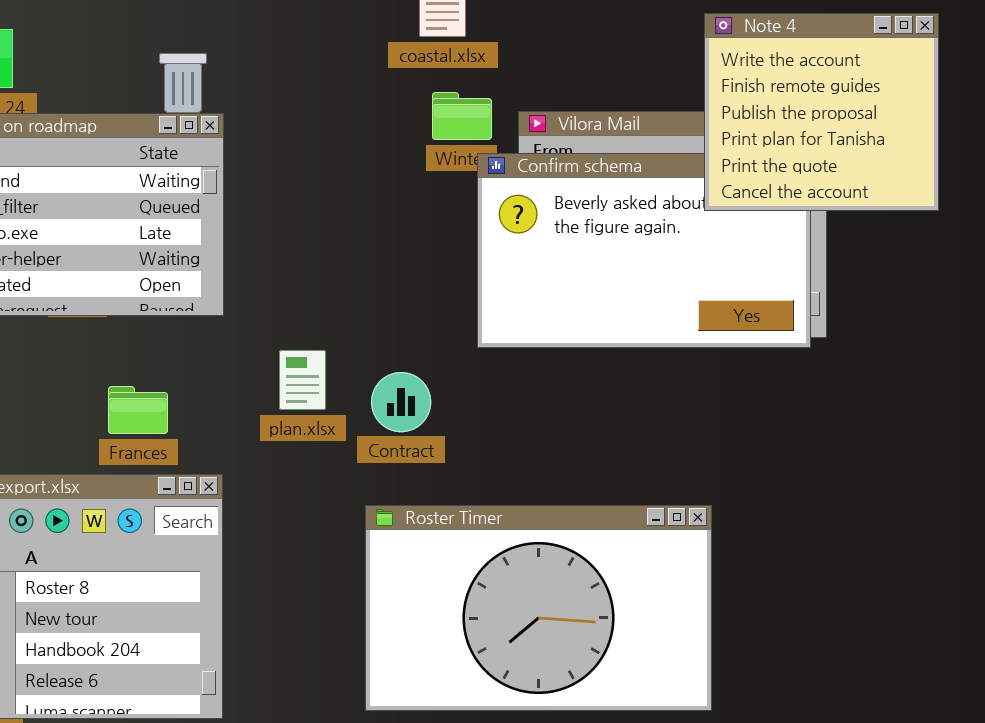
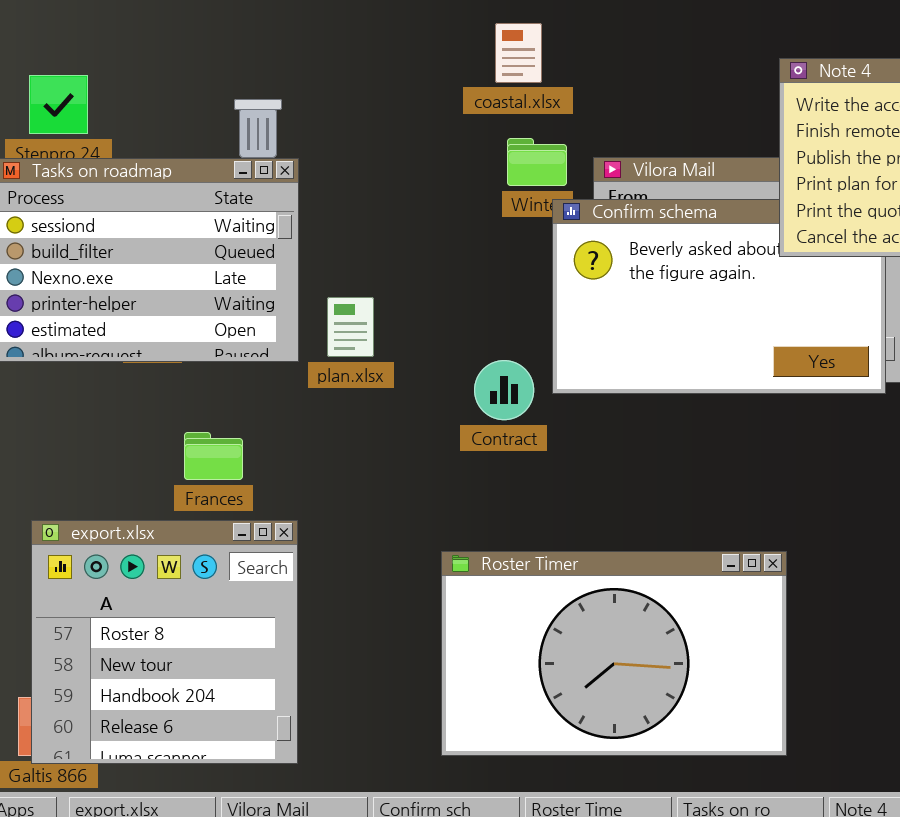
plan.xlsx: [279,350,326,410] -> [327,297,374,357], moved
Contract: [371,372,431,432] -> [474,360,534,420], moved

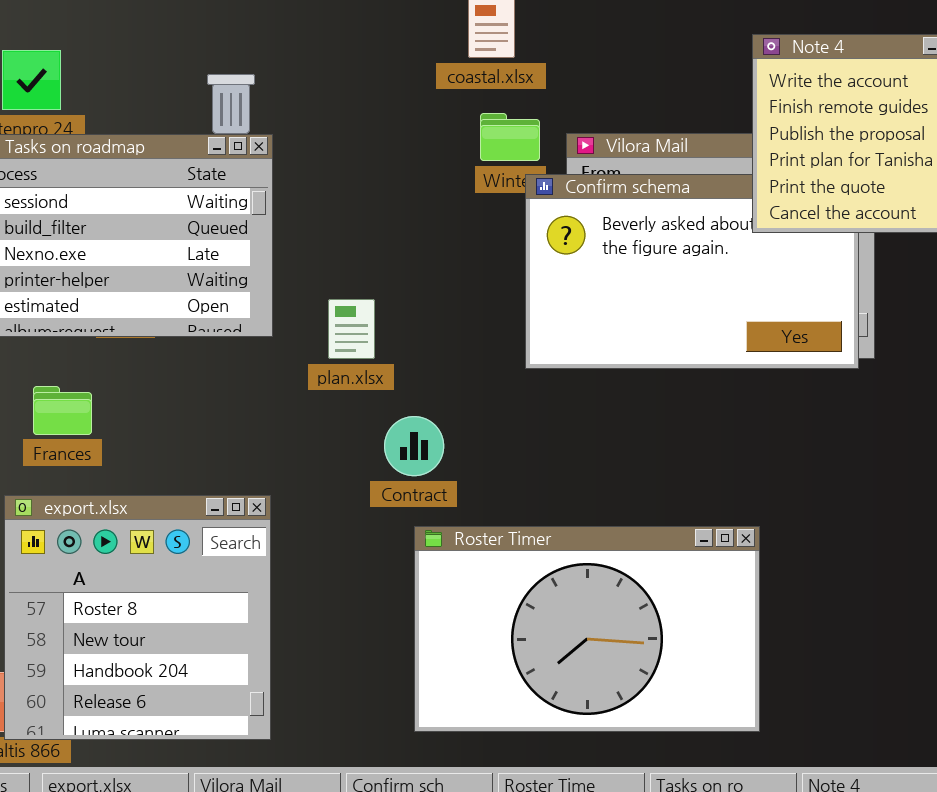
plan.xlsx: [327,297,374,357] -> [328,299,375,359], moved
Contract: [474,360,534,420] -> [384,416,444,476], moved
Frances: [184,432,243,480] -> [33,386,92,435], moved

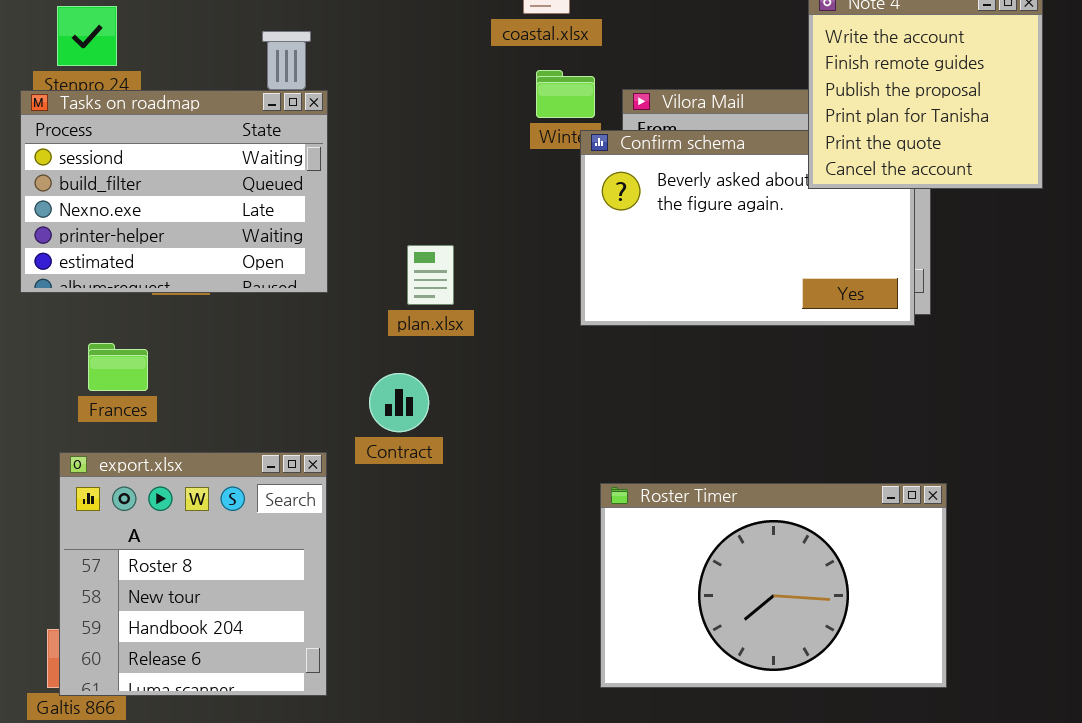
plan.xlsx: [328,299,375,359] -> [407,245,454,305], moved
Contract: [384,416,444,476] -> [369,373,429,432], moved
Roster Timer: [414,526,760,732] -> [600,483,947,688], moved

